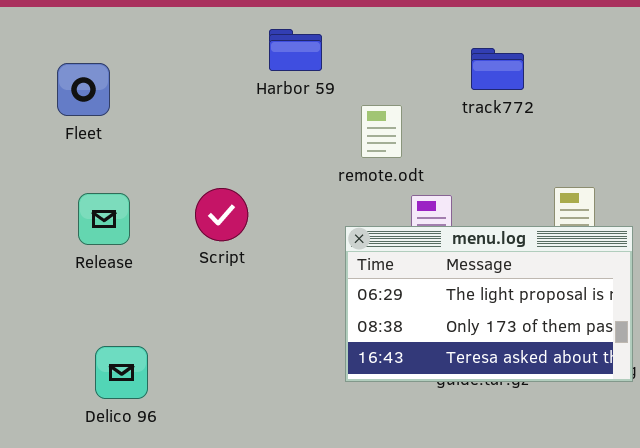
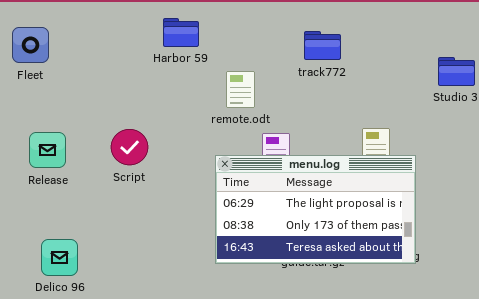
Fleet: [57,63,110,116] -> [12,27,49,63], moved

